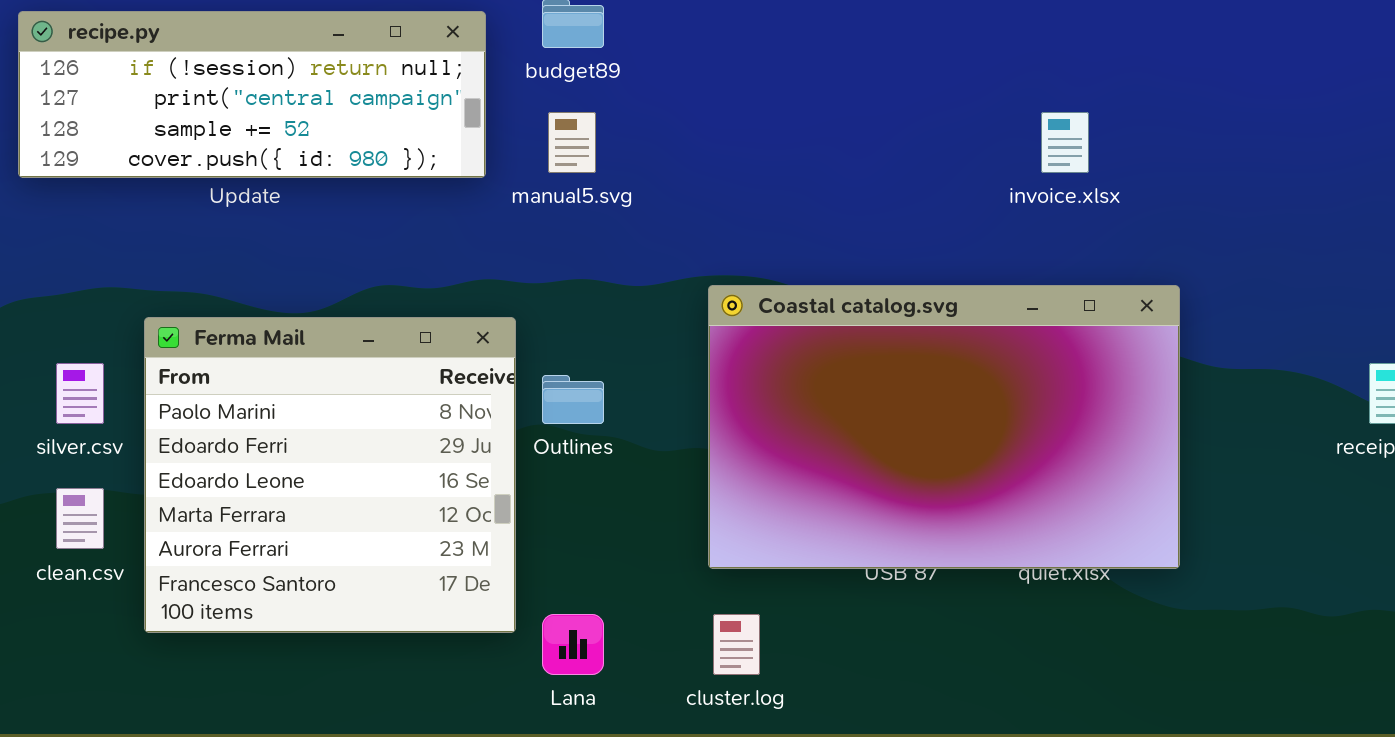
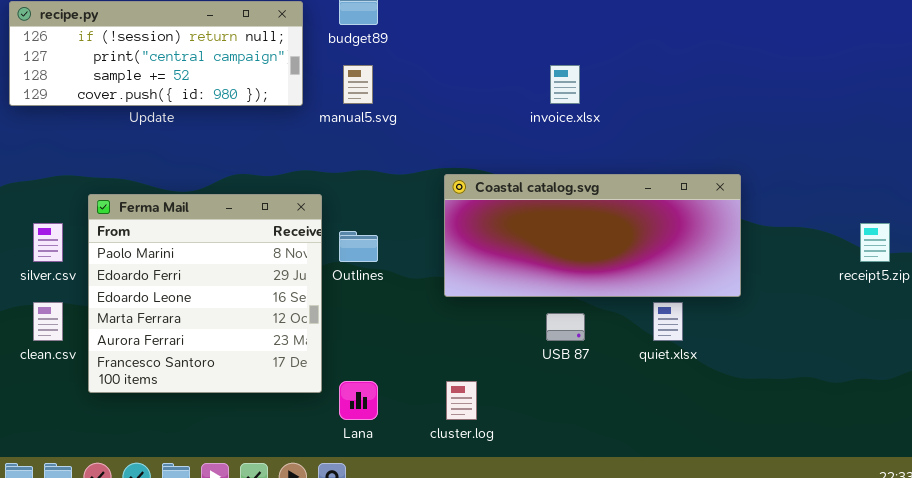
invoice.xlsx: [1041,112,1089,173] -> [550,65,580,104], moved
Coastal catalog.svg: [708,285,1180,569] -> [444,174,741,297], resized

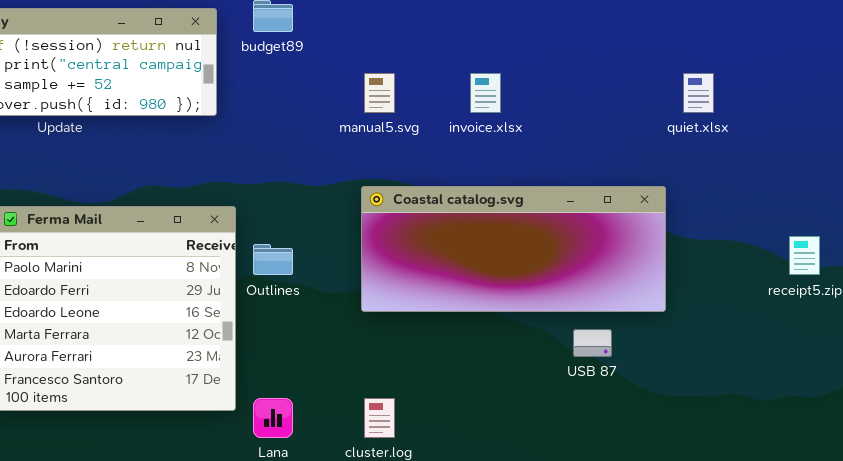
manual5.svg: [343,65,373,104] -> [364,73,395,113], moved
quiet.xlsx: [653,302,683,341] -> [683,73,714,113], moved
USB 87: [546,313,585,341] -> [573,329,612,357], moved

